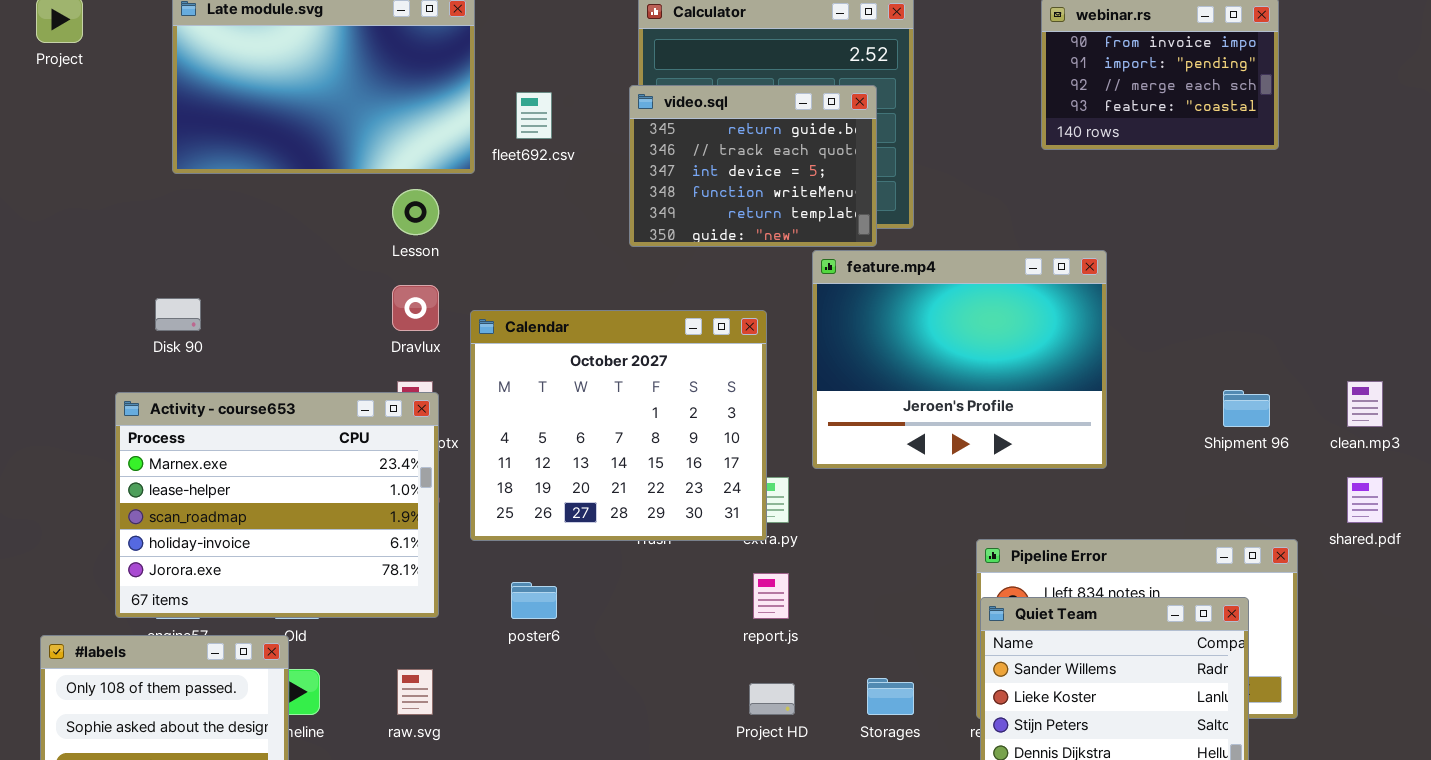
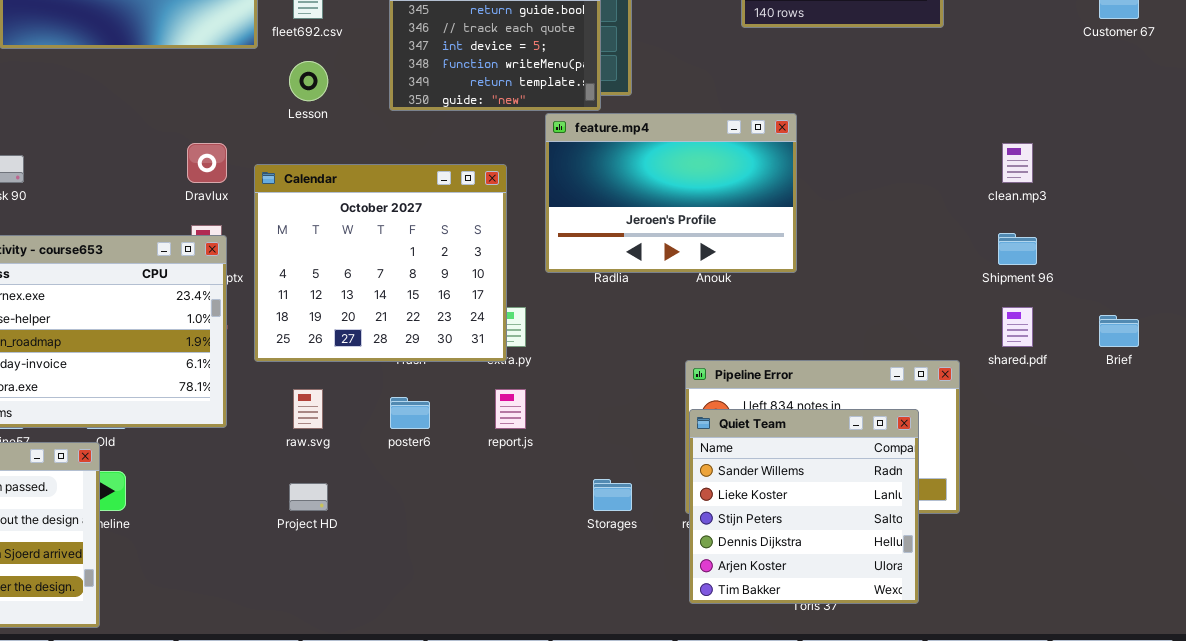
Lesson: [392,189,439,235] -> [289,61,328,101], moved
feature.mp4: [812,250,1107,469] -> [545,113,797,273], resized
clean.mp3: [1347,381,1383,427] -> [1002,143,1033,183], moved
Shipment 96: [1223,390,1270,427] -> [998,233,1037,265], moved
poster6: [511,582,557,619] -> [390,397,430,429], moved
raw.svg: [397,669,433,715] -> [293,389,323,429], moved
Project HD: [749,683,795,715] -> [289,483,328,511], moved

